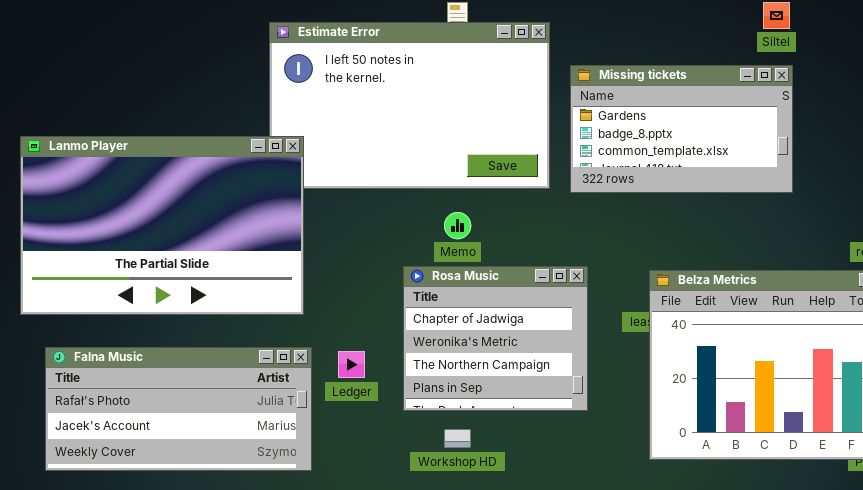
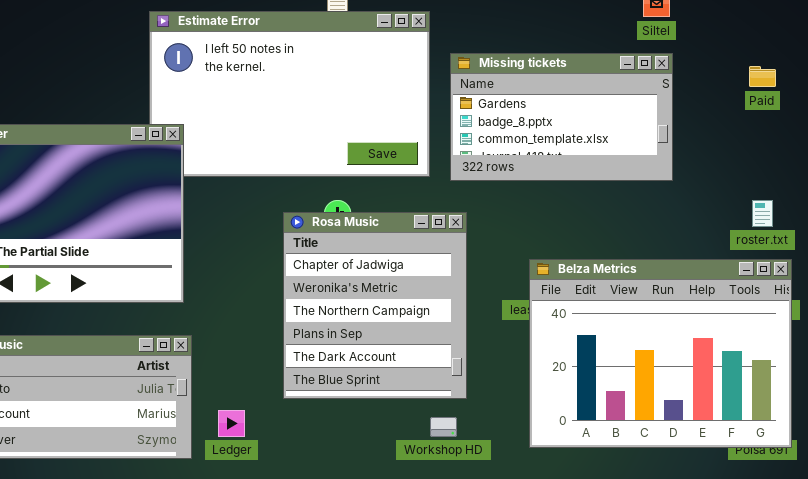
Rosa Music: [403,266,588,411] -> [283,212,467,399], resized
Ledger: [338,351,365,378] -> [218,410,245,437], moved
Workshop HD: [444,429,471,448] -> [430,417,457,437], moved

